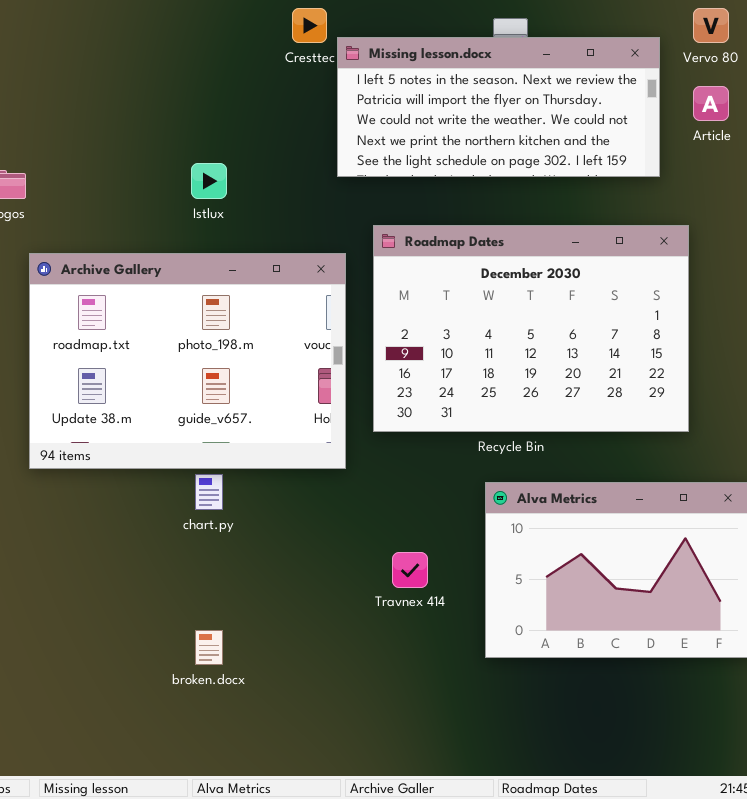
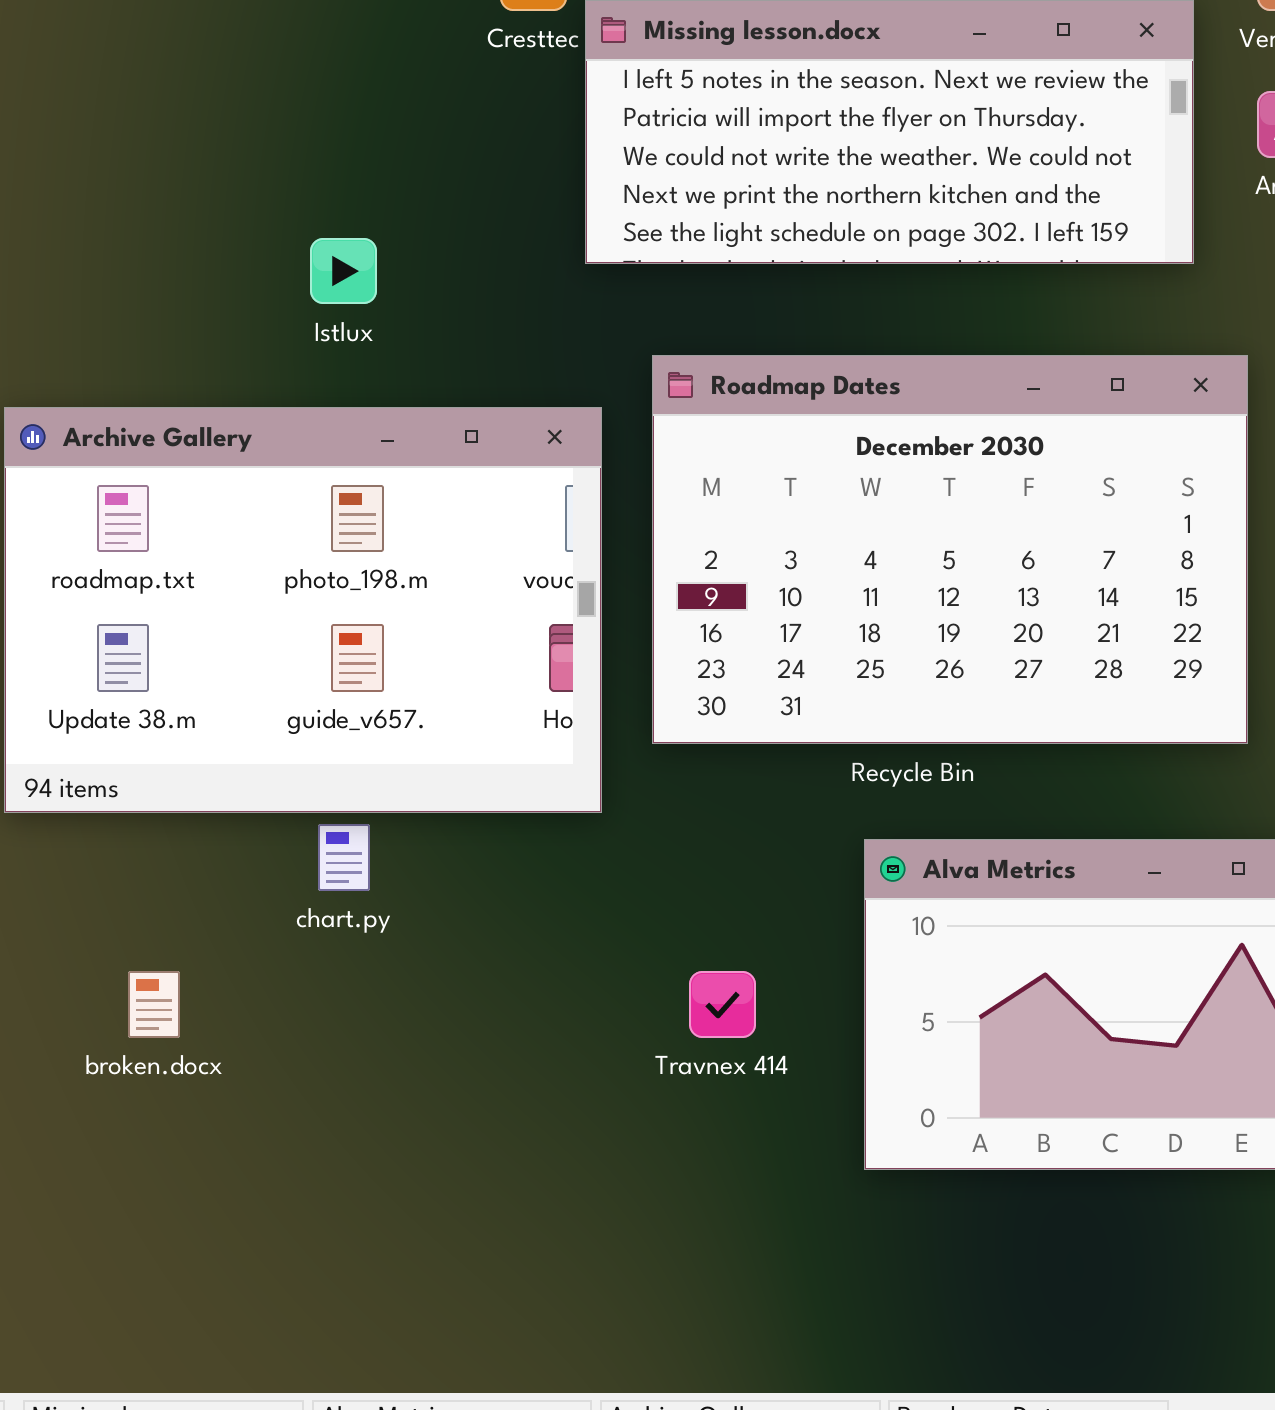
broken.docx: [195,630,223,665] -> [128,971,180,1038], moved

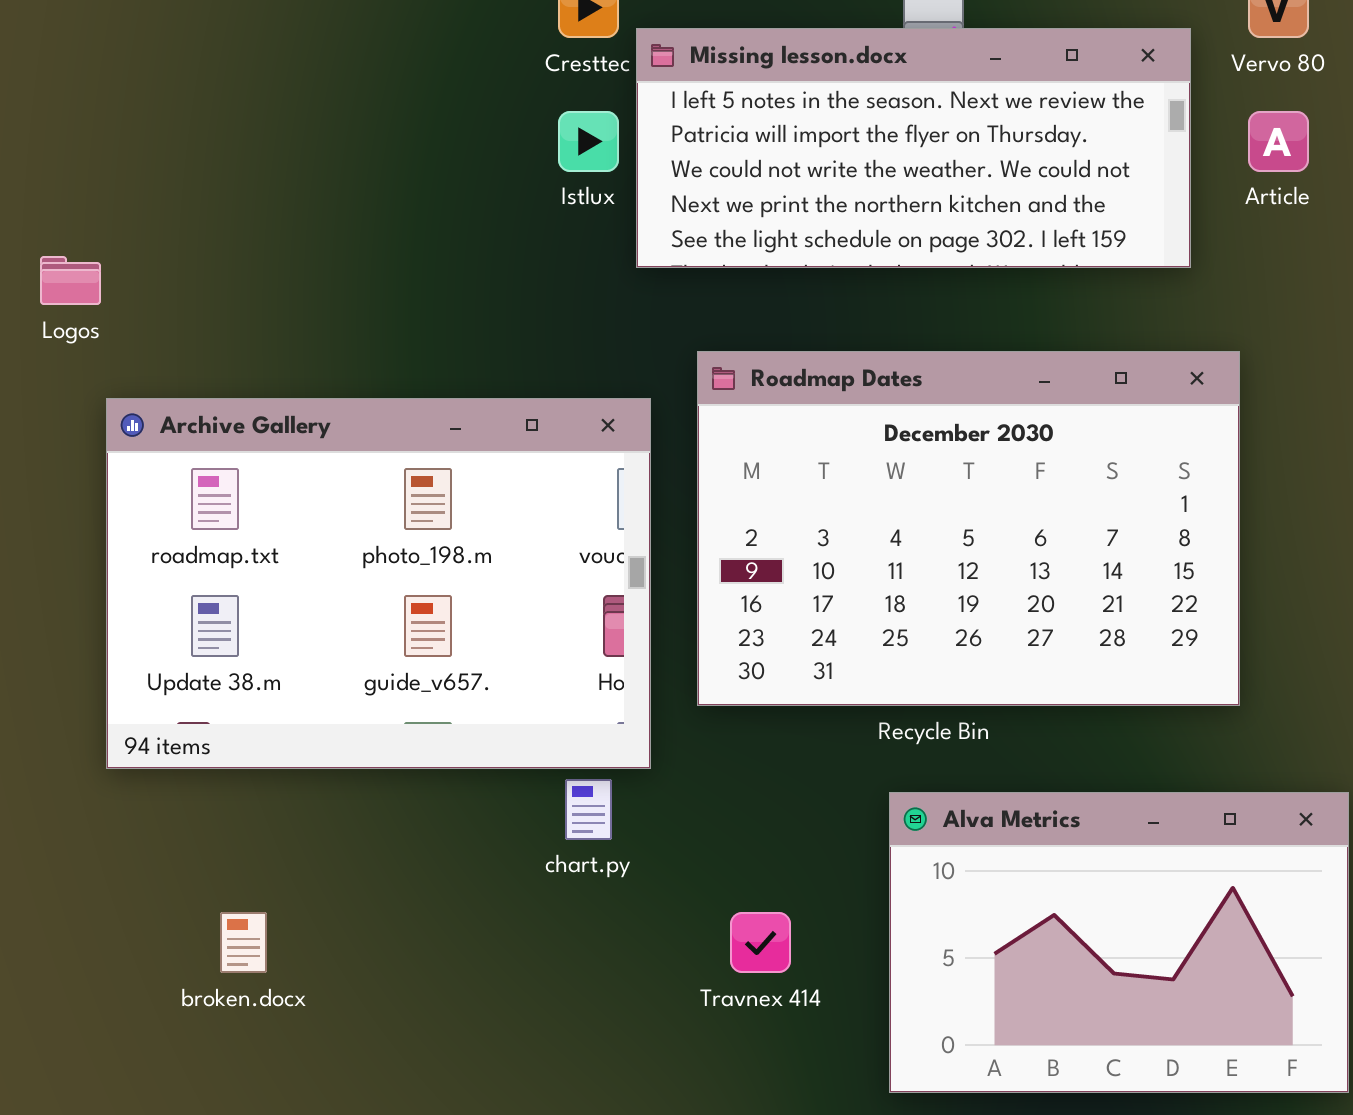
Istlux: [310,238,377,304] -> [558,111,619,172], moved
chart.py: [318,824,370,891] -> [565,779,612,840], moved

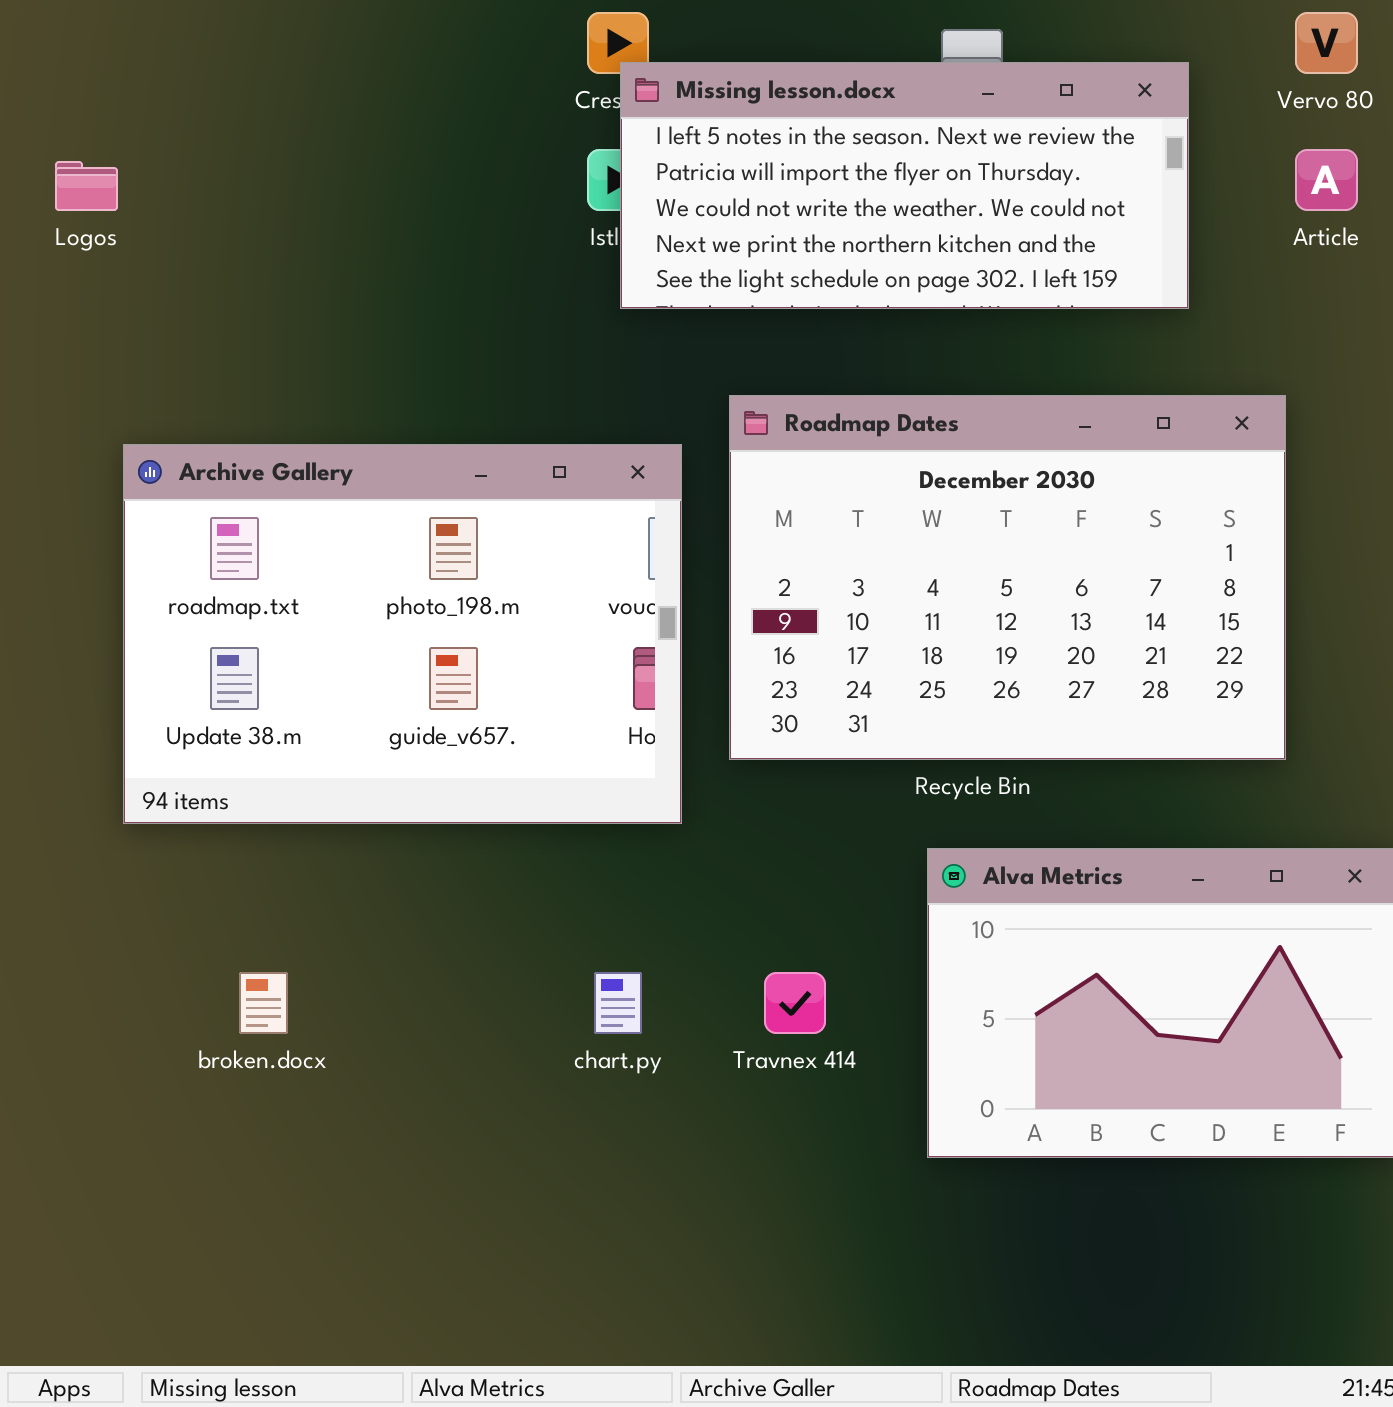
Missing lesson.docx: [636,28,1191,268] -> [620,62,1189,309], moved
Logos: [40,256,101,305] -> [55,161,118,211], moved
chart.py: [565,779,612,840] -> [594,972,642,1034], moved

